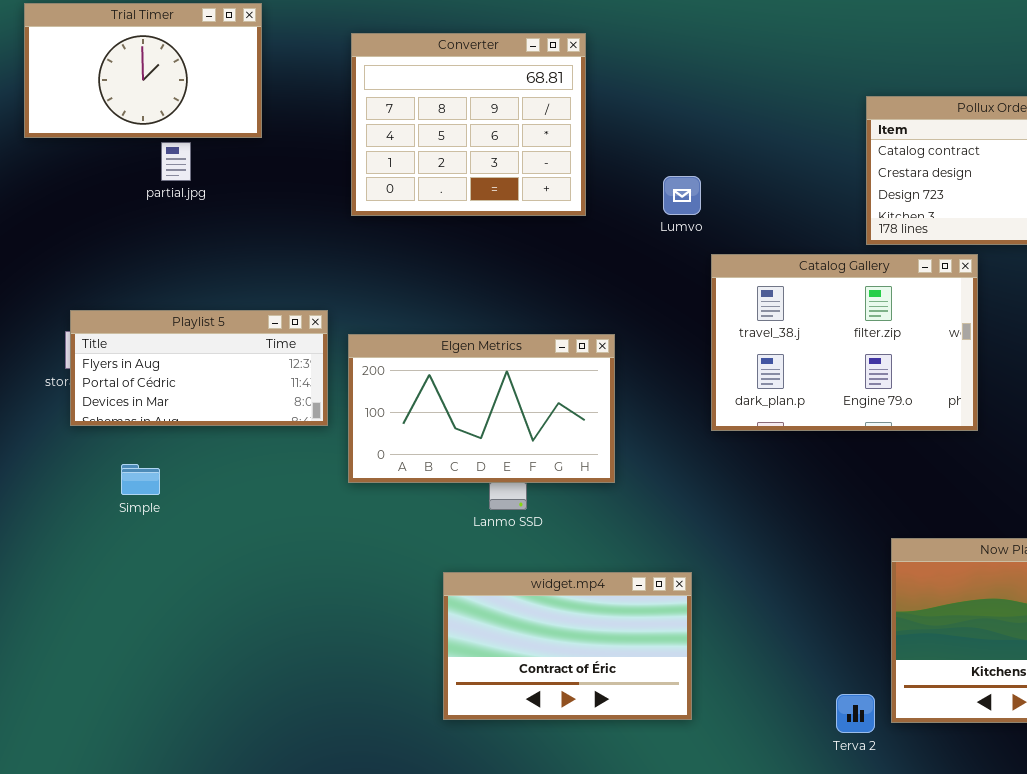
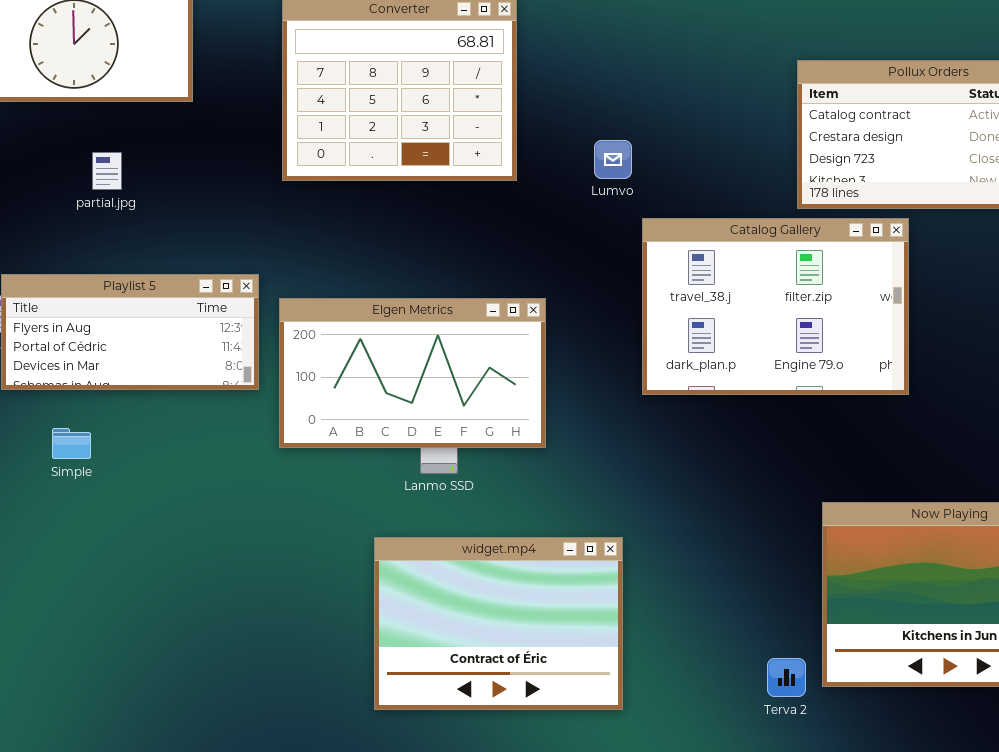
partial.jpg: [161,142,191,181] -> [92,152,122,190], moved
widget.mp4: [443,572,692,720] -> [374,537,623,710], resized

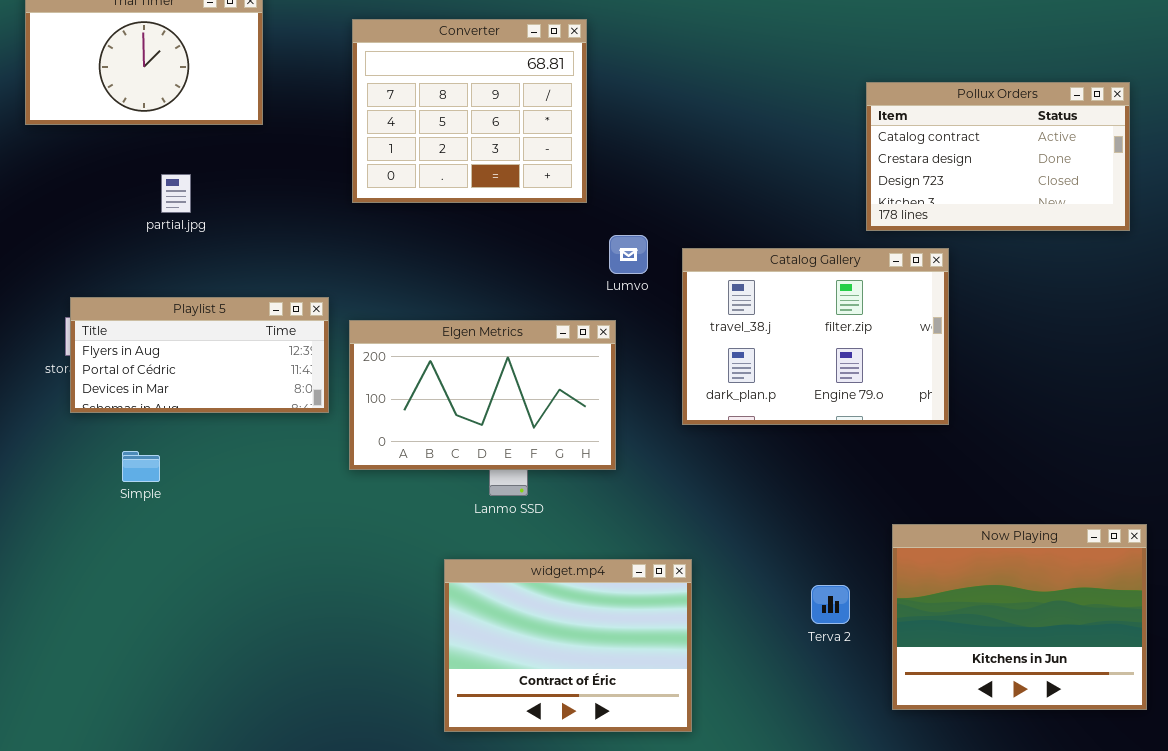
Lumvo: [594,140,632,179] -> [609,235,648,274], moved
Catalog Gallery: [642,218,909,395] -> [682,248,949,425], moved
Terva 2: [767,658,806,697] -> [811,585,850,624], moved

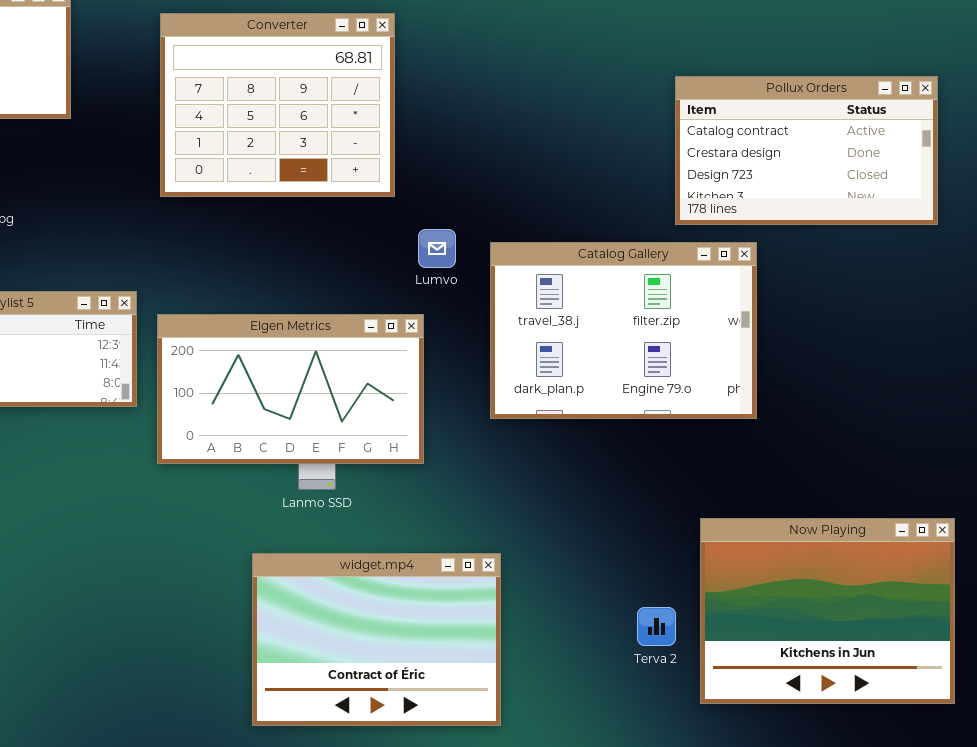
Terva 2: [811,585,850,624] -> [637,607,676,646], moved

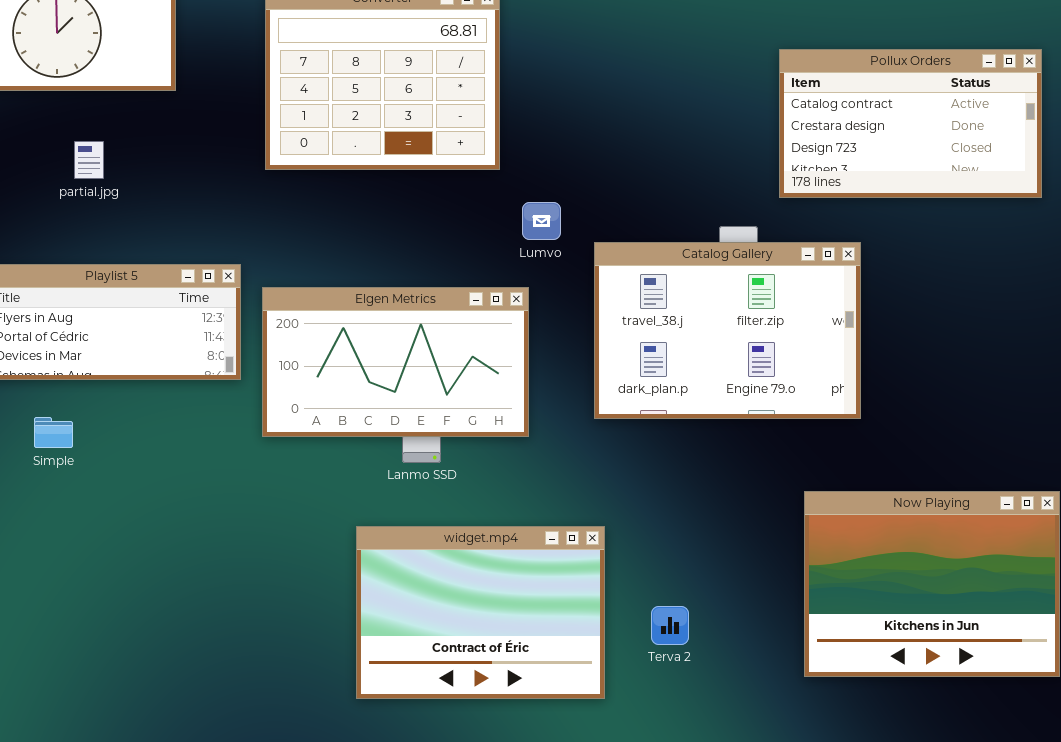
Catalog Gallery: [490,242,757,419] -> [594,242,861,419], moved
Terva 2: [637,607,676,646] -> [651,606,689,645], moved

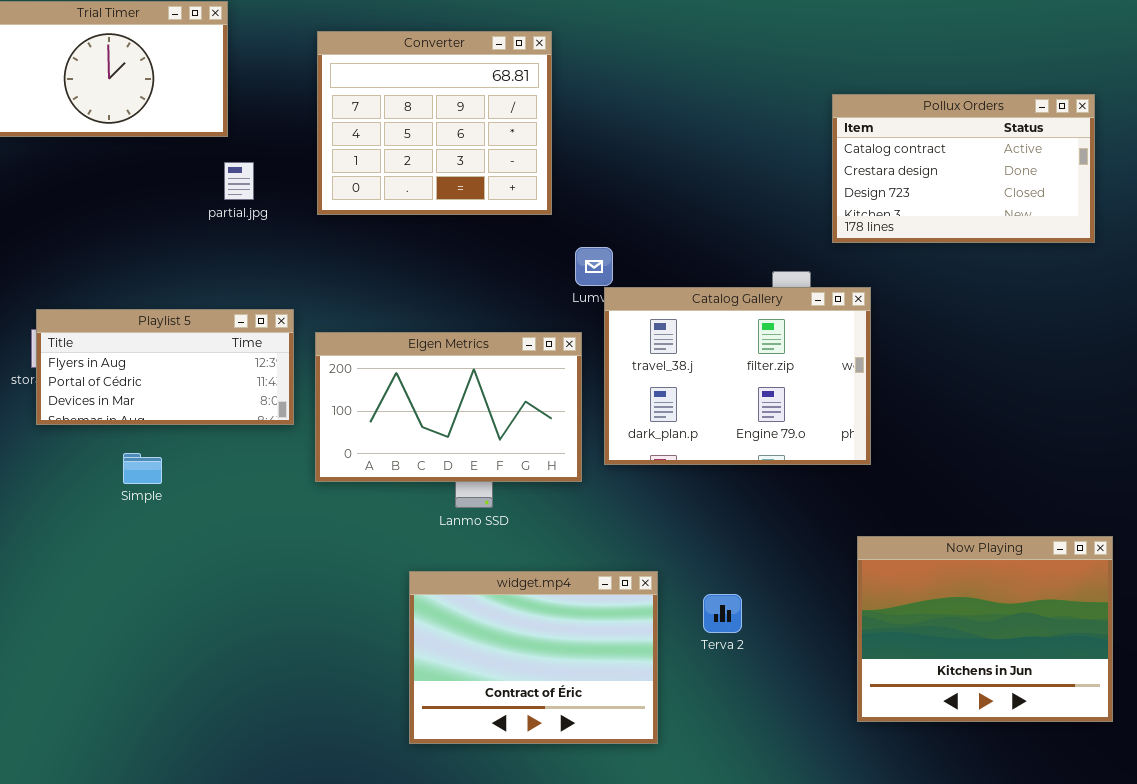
partial.jpg: [74,141,104,179] -> [224,162,254,200], moved
Catalog Gallery: [594,242,861,419] -> [604,287,871,465], moved
Simple: [34,417,73,448] -> [123,453,162,484], moved
Terva 2: [651,606,689,645] -> [703,594,742,633], moved

